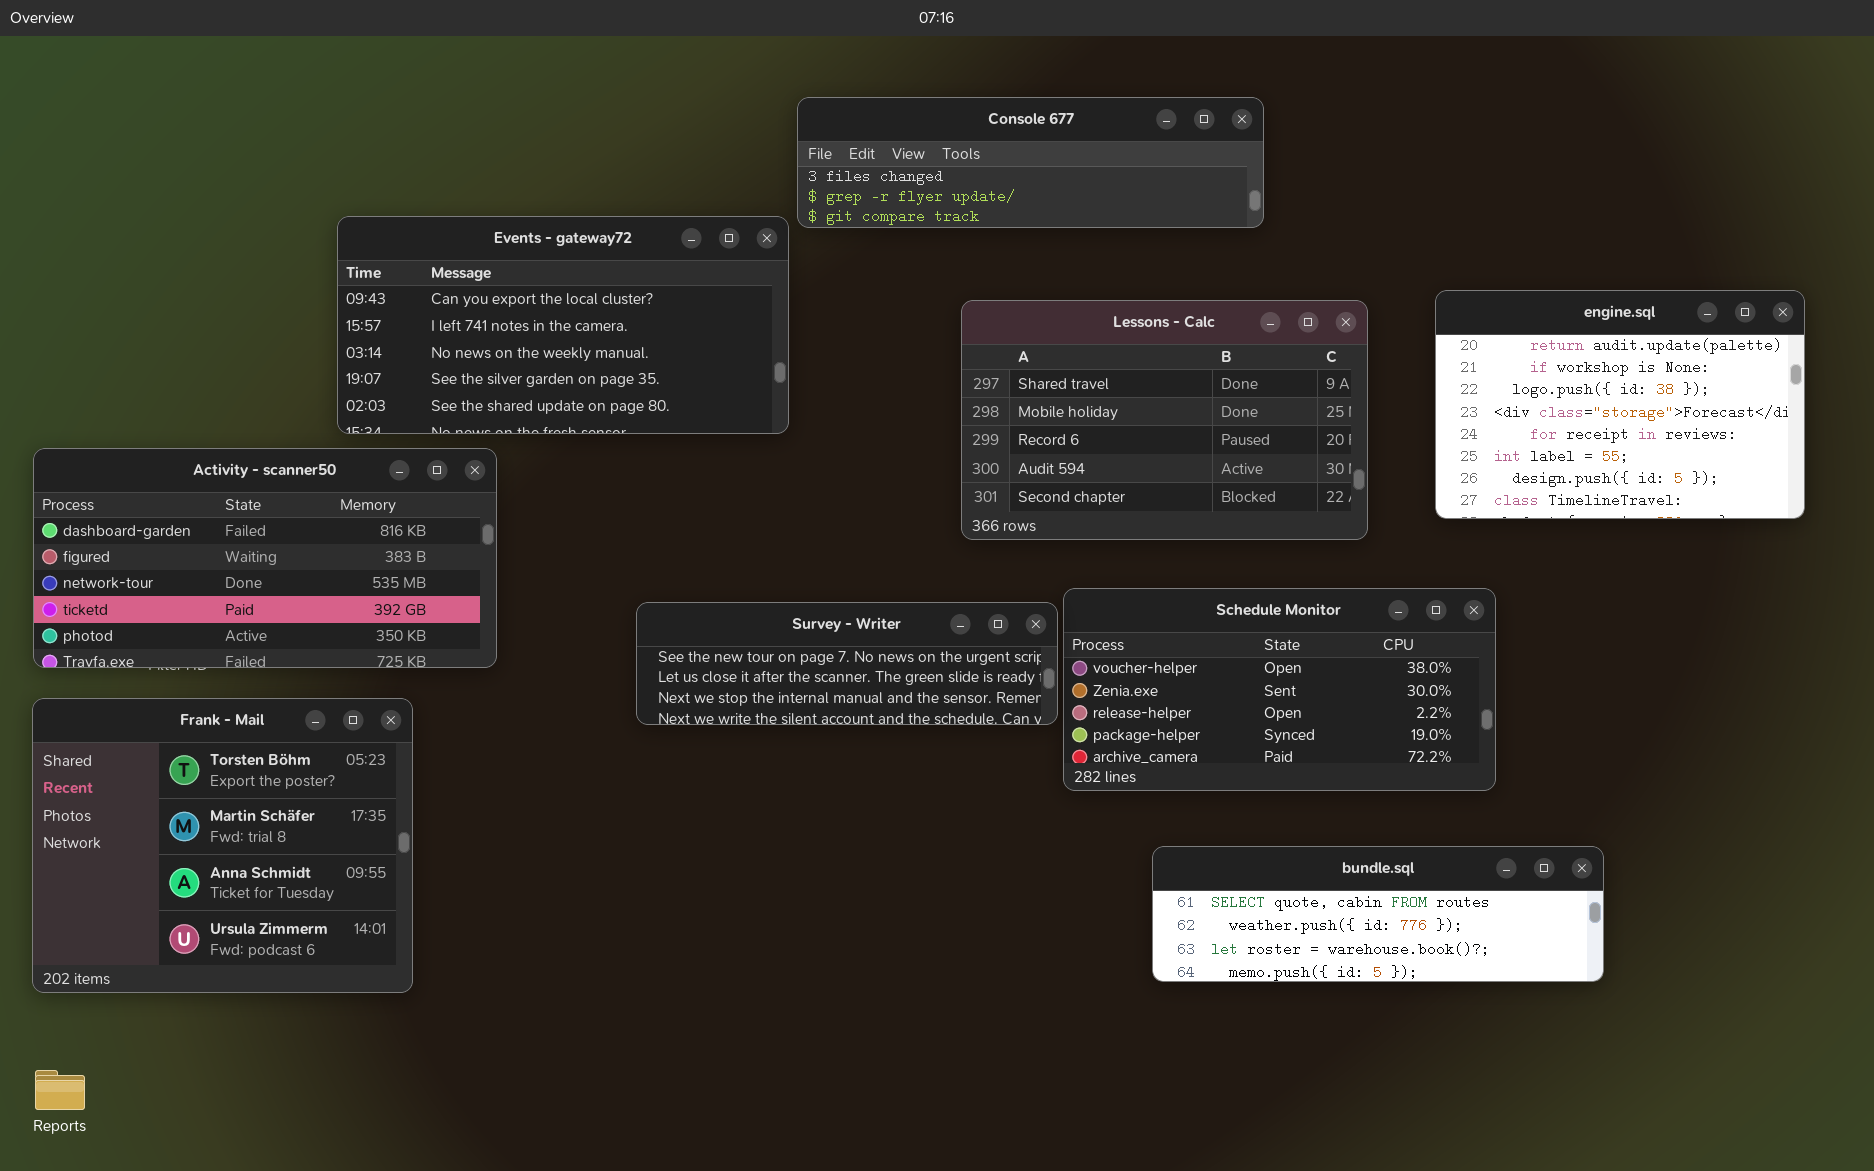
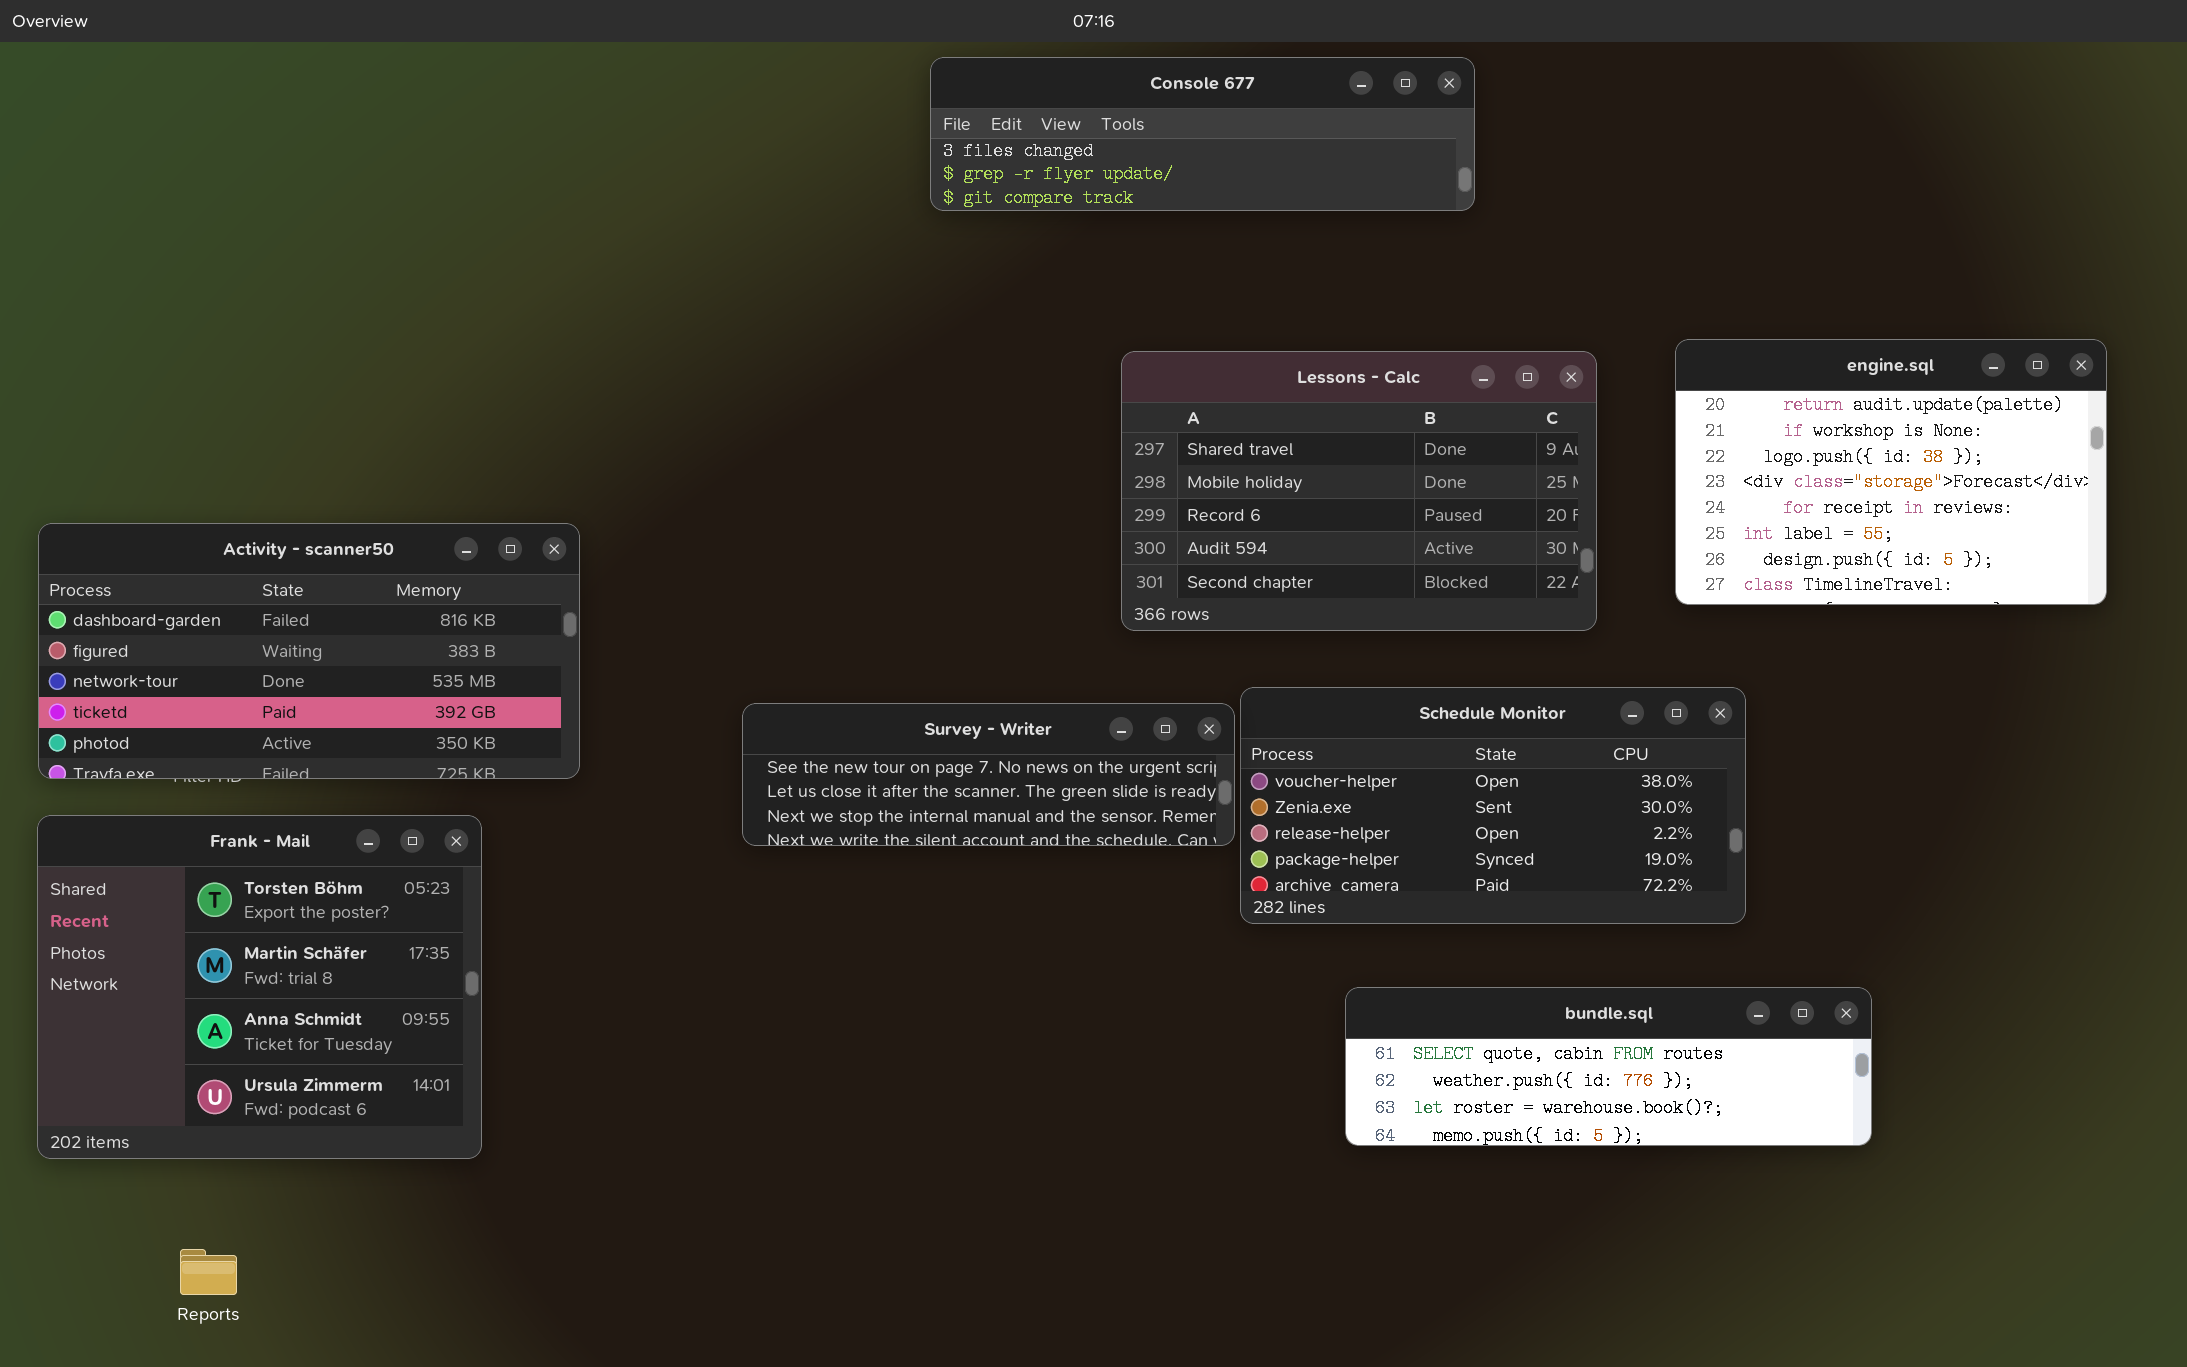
Console 677: [797,97,1264,228] -> [930,57,1475,211], moved
Events - gateway72: [337,216,789,434] -> none, closed
Reports: [35,1070,85,1110] -> [180,1249,237,1295], moved

